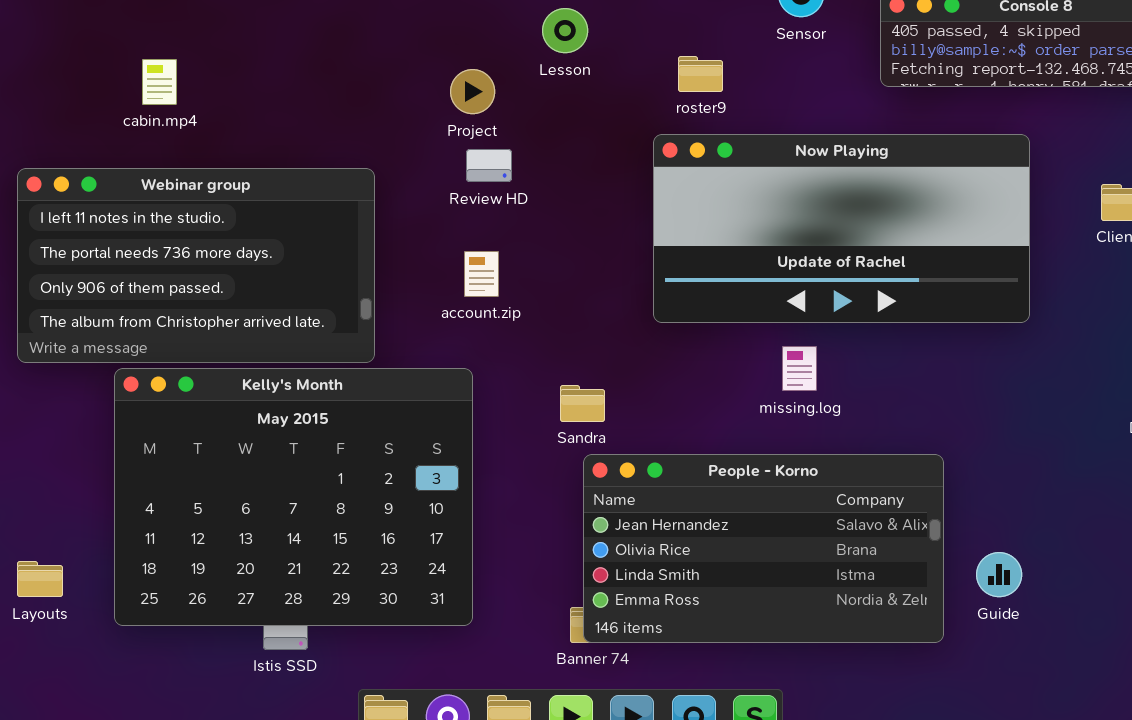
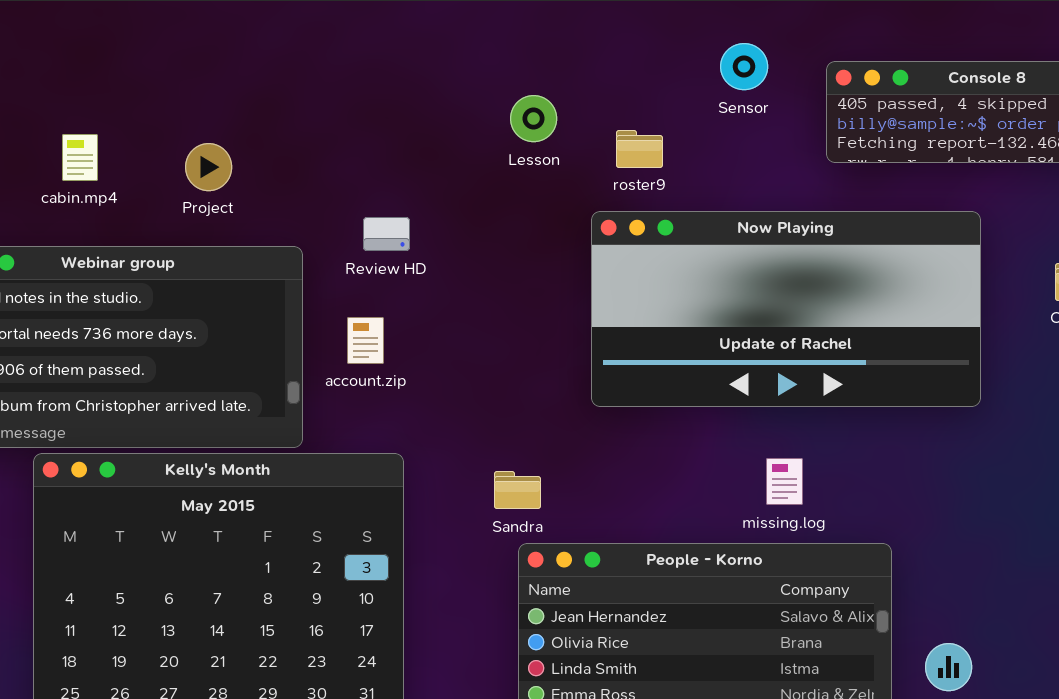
Lesson: [542,8,588,53] -> [510,95,557,142], moved
Project: [450,69,495,114] -> [185,143,232,191], moved
Review HD: [466,149,512,182] -> [363,217,410,251], moved
account.zip: [464,251,499,297] -> [347,317,384,364], moved
missing.log: [782,346,817,391] -> [766,458,803,505], moved

